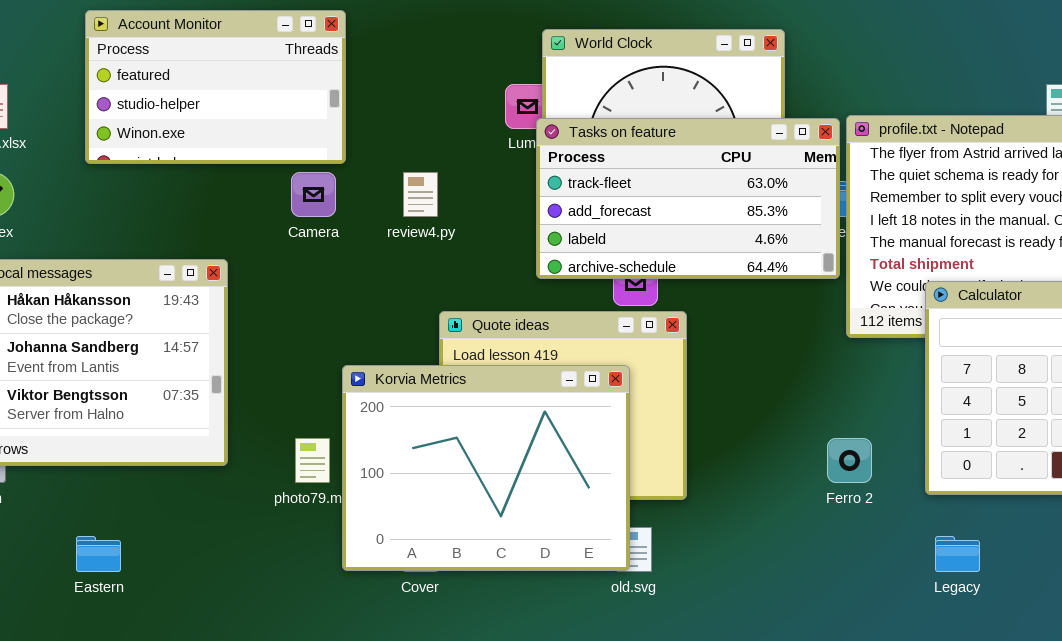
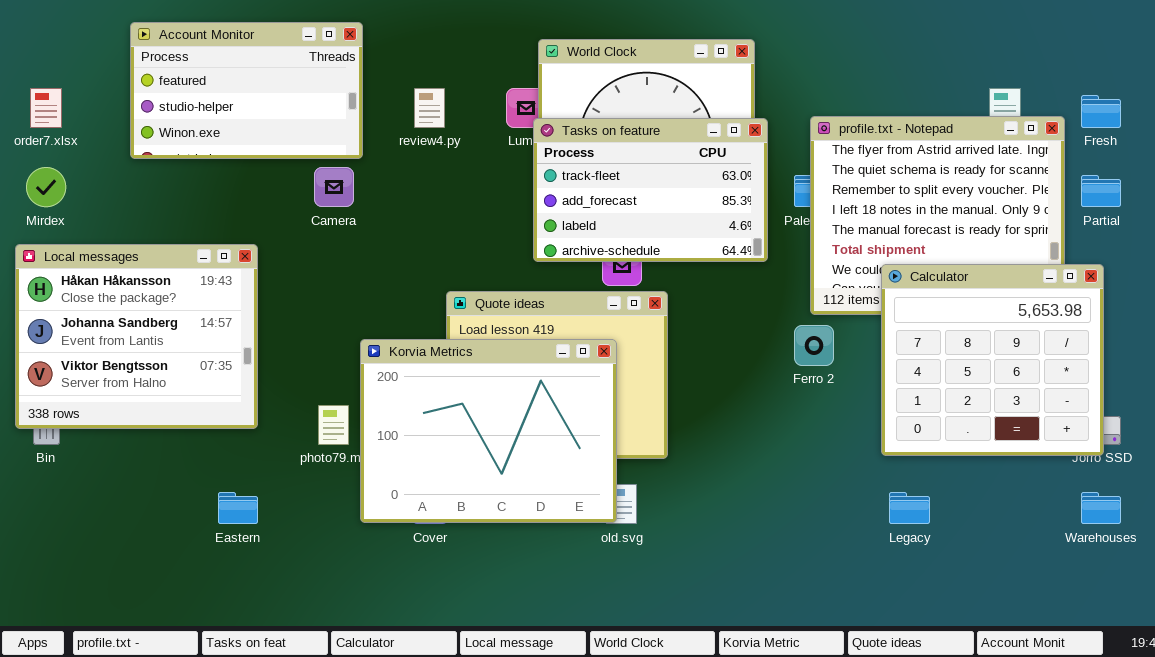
Tasks on feature: [536,118,840,279] -> [533,118,768,262], resized
review4.py: [403,172,438,217] -> [414,88,445,128], moved
Ferro 2: [827,438,872,483] -> [794,325,834,366], moved
Eastern: [76,536,121,572] -> [218,492,258,524], moved

